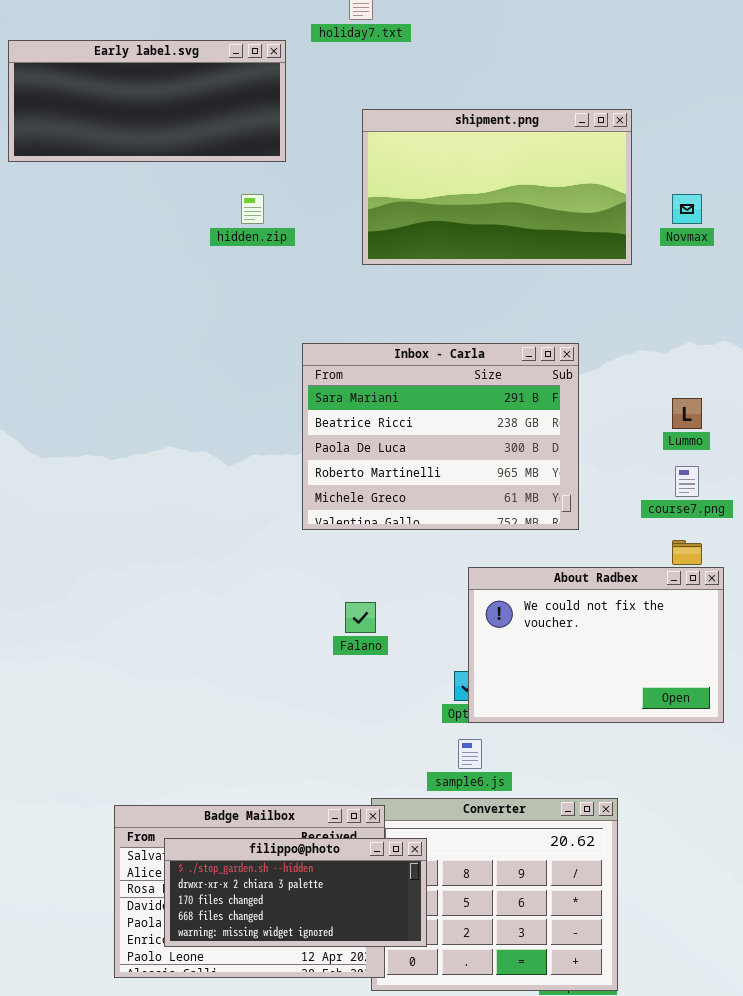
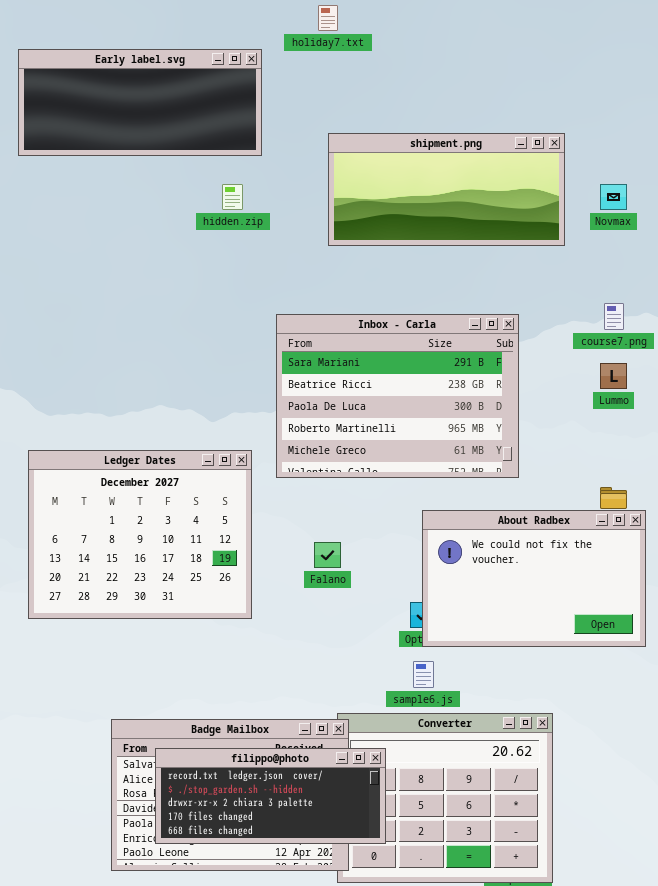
shipment.png: [362,109,632,265] -> [328,133,565,246], resized
course7.png: [675,466,699,497] -> [604,303,624,330], moved
Ledger Dates: none -> [28,450,252,619], opened
filippo@photo: [164,838,427,947] -> [155,748,386,844], scrolled up 1 row

